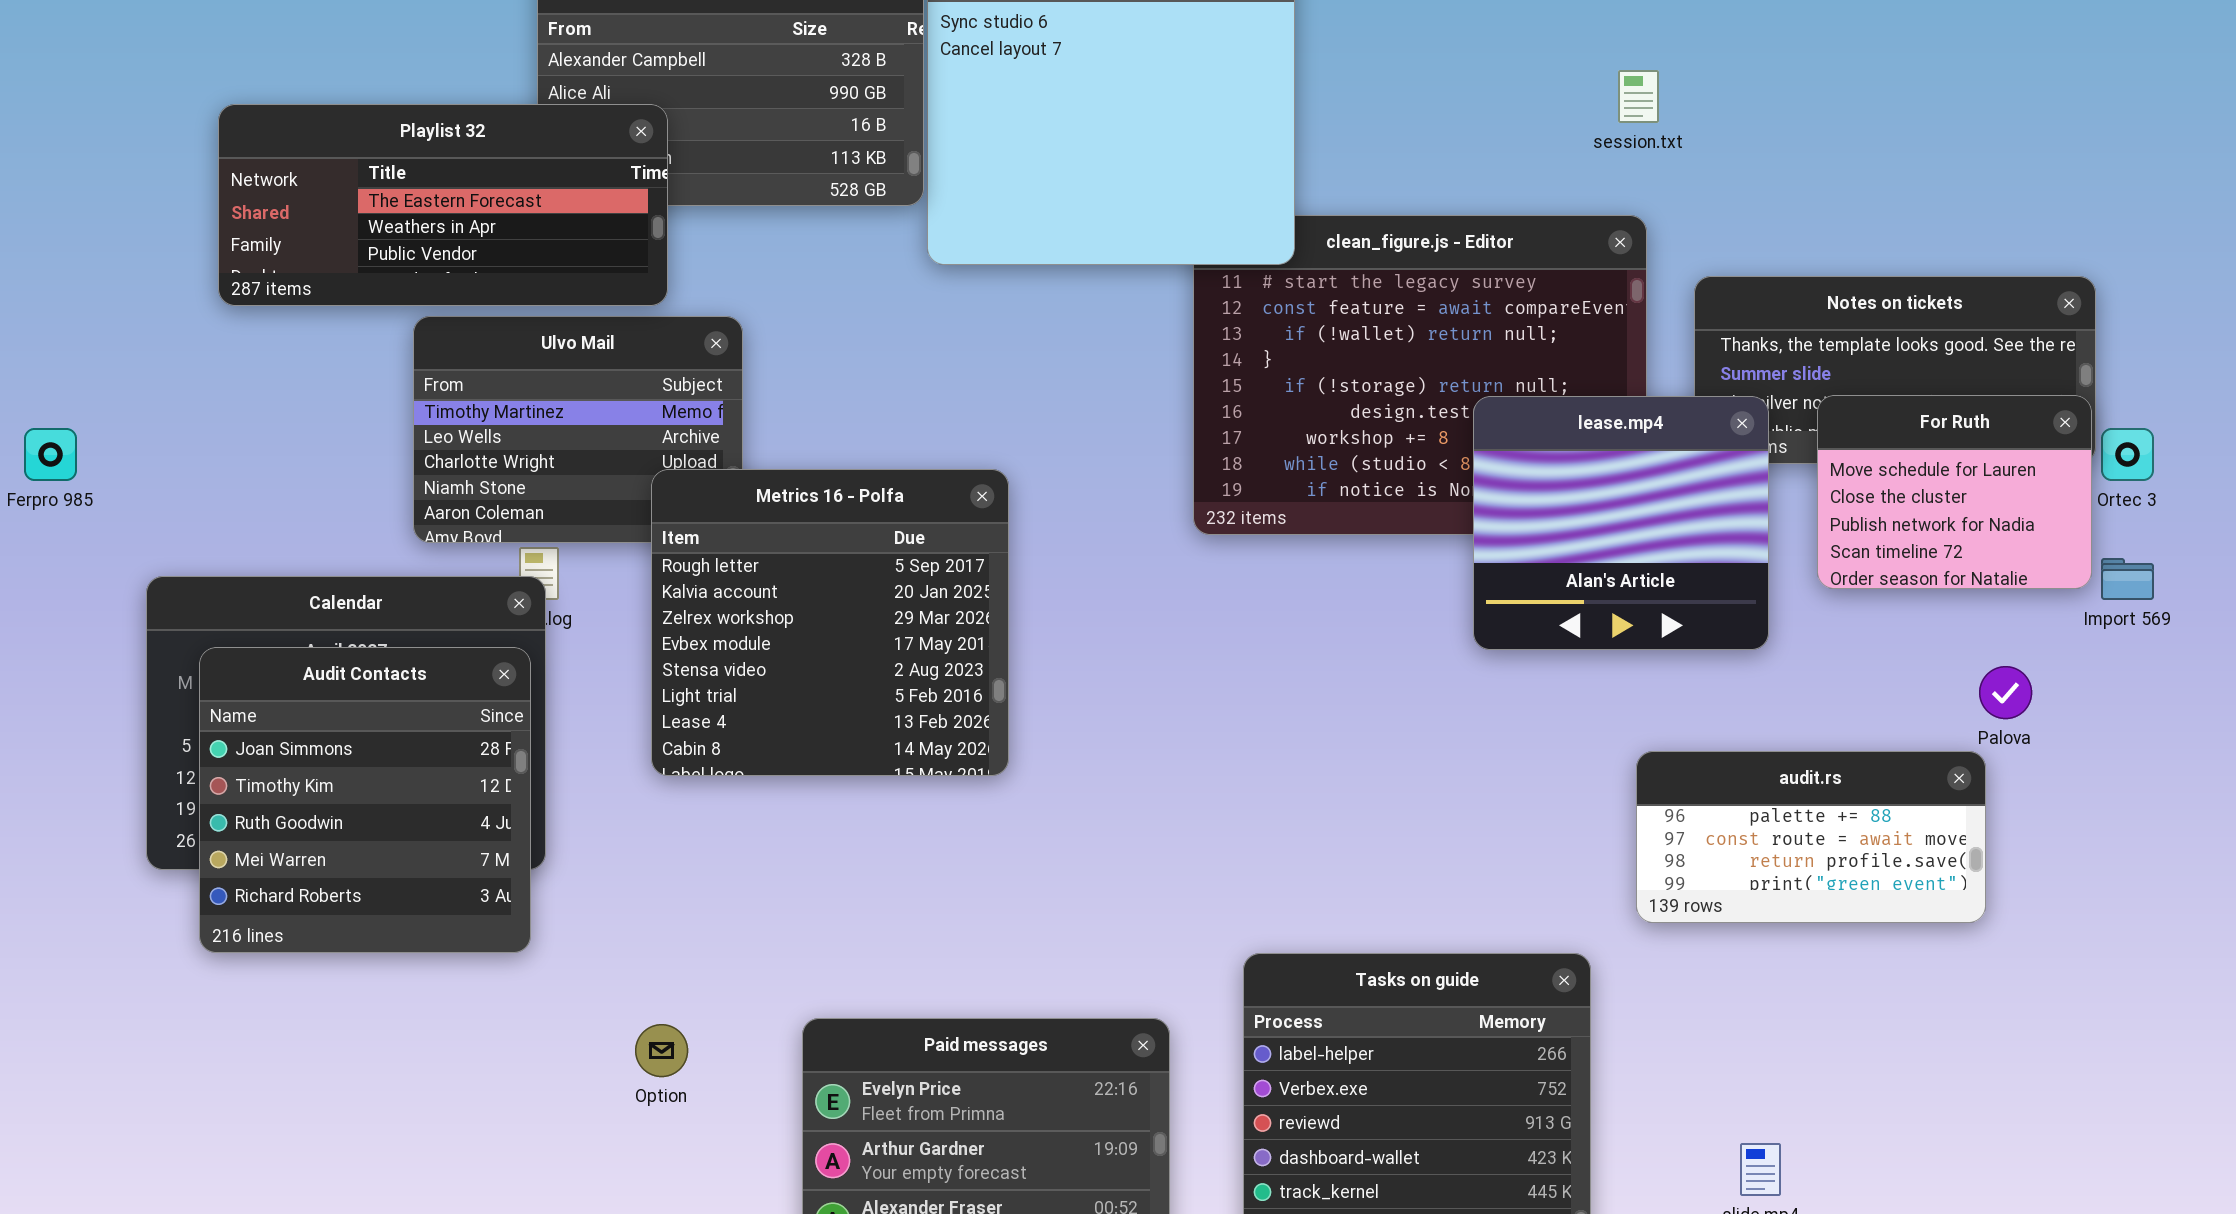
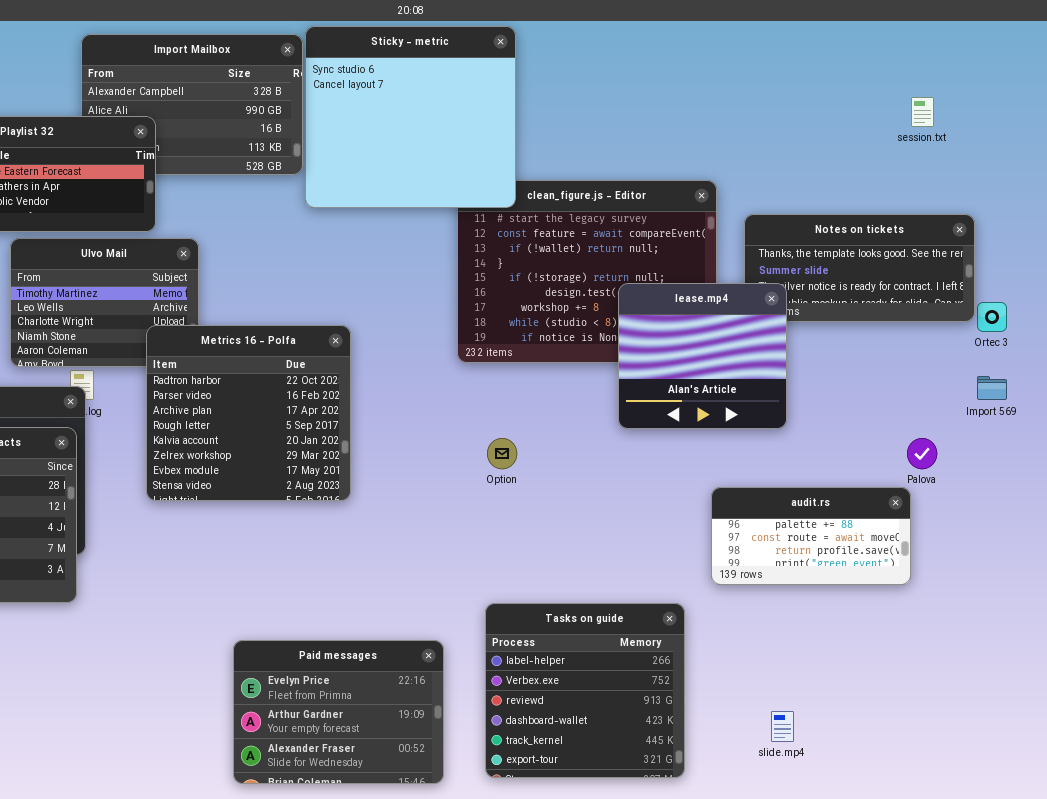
session.txt: [1618,70,1659,123] -> [911,97,934,127], moved
For Ruth: [1817,395,2092,589] -> none, closed
Metrics 16 - Polfa: [651,469,1009,776] -> [146,325,351,501], scrolled up 3 rows
Option: [635,1024,688,1077] -> [487,438,517,469], moved

